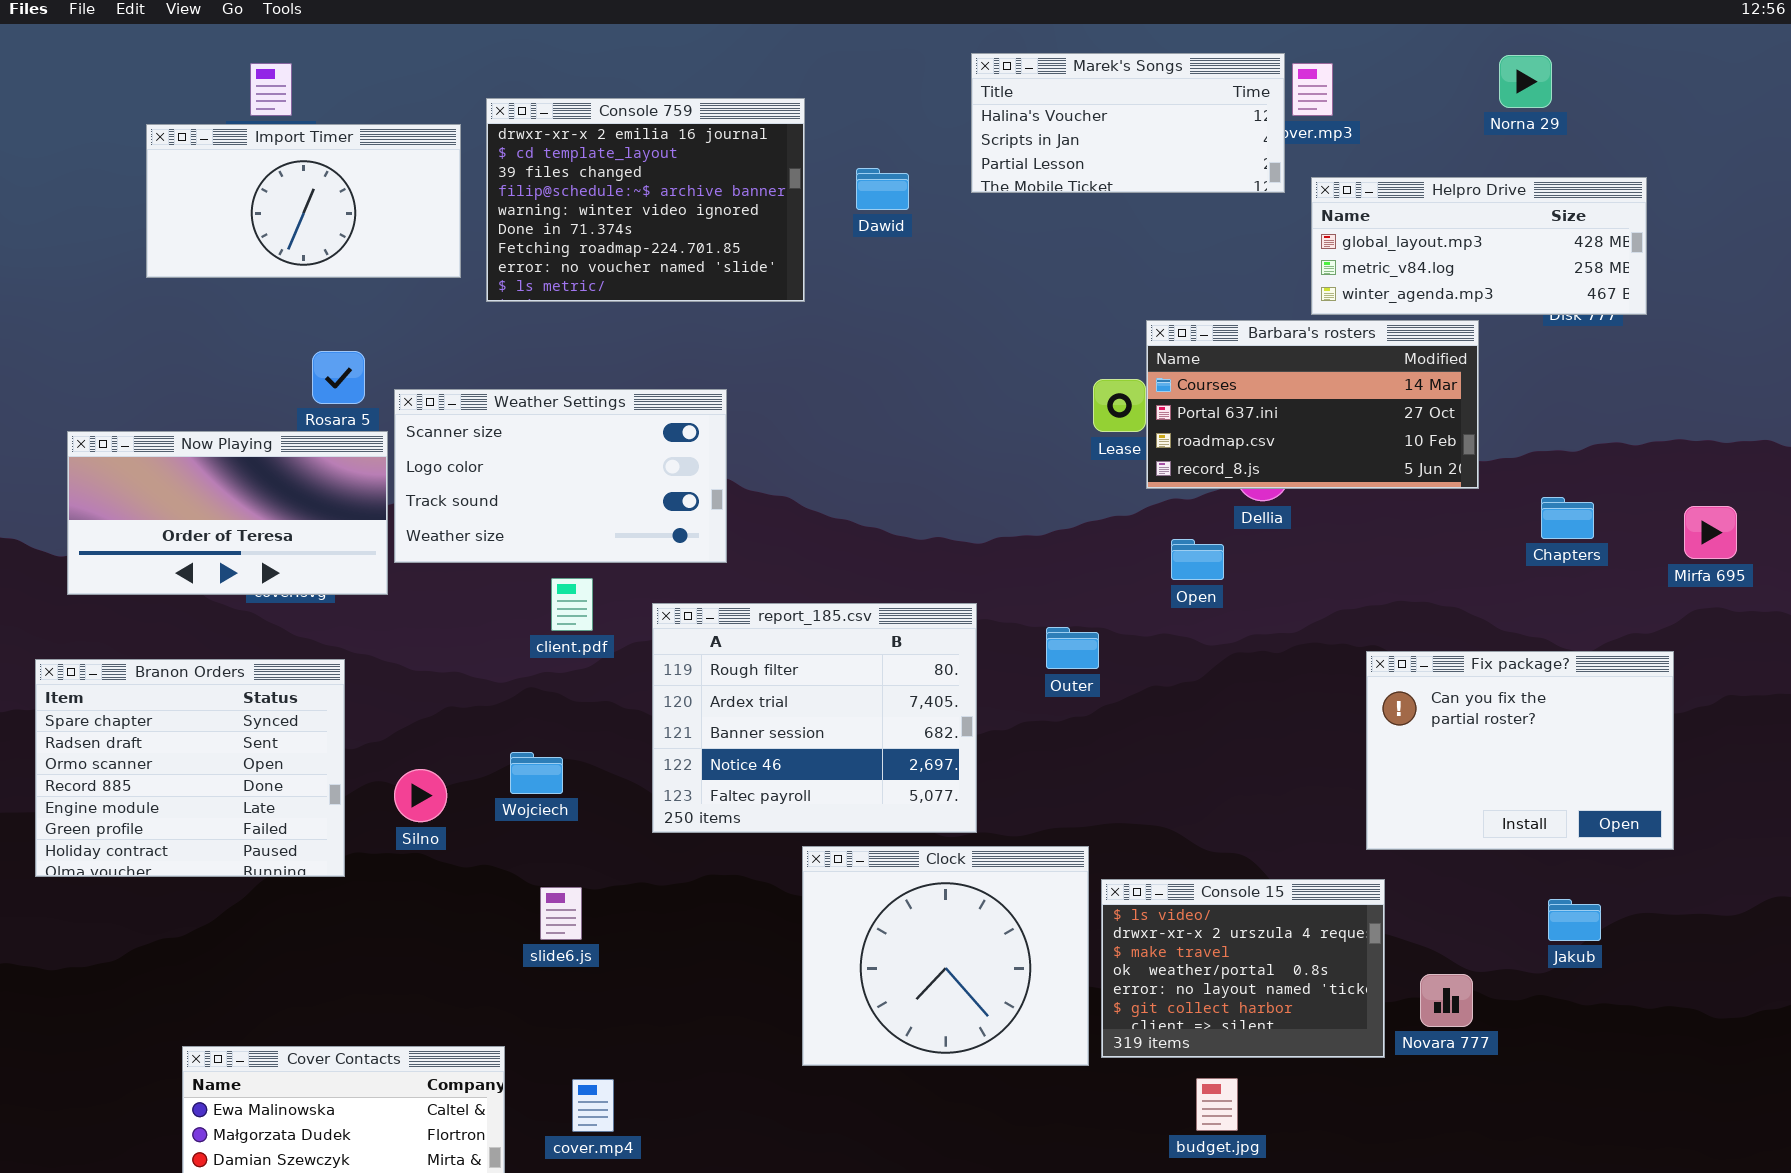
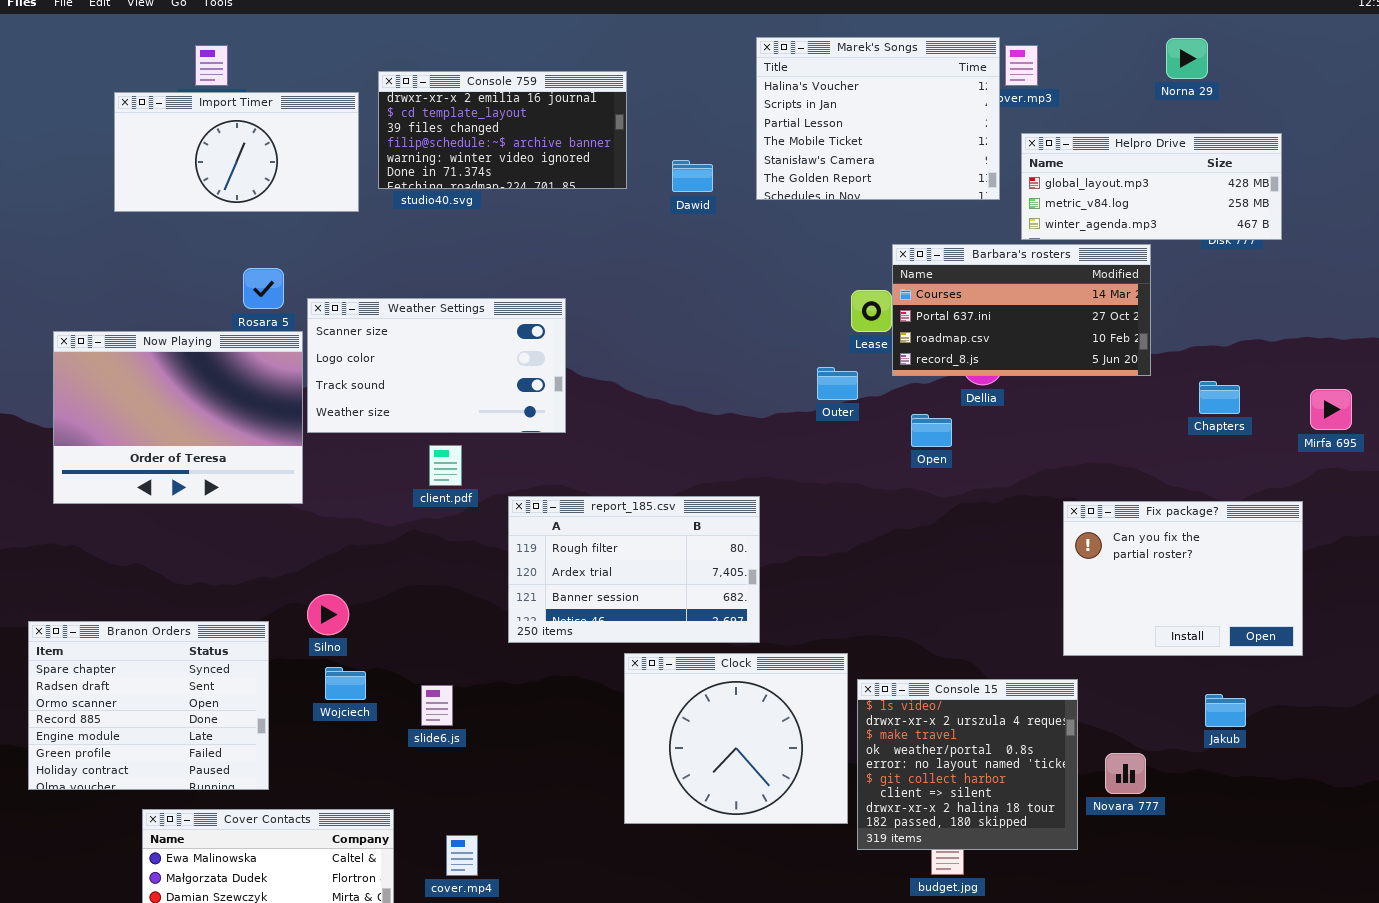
Marek's Songs: [971,53,1285,193] -> [756,37,1000,200], resized
Console 759: [486,98,805,302] -> [378,71,627,189], resized
Dawid: [856,168,909,210] -> [672,160,713,192], moved
Now Playing: [67,431,388,595] -> [53,331,303,504], resized
report_185.csv: [652,603,977,833] -> [508,496,760,643], resized
Outer: [1046,627,1099,669] -> [817,367,858,400], moved
Branon Orders: [35,659,345,877] -> [28,621,269,790], moved
Wojciech: [510,752,563,794] -> [325,667,366,700], moved
Console 15: [1101,879,1385,1058] -> [857,679,1078,850], resized

